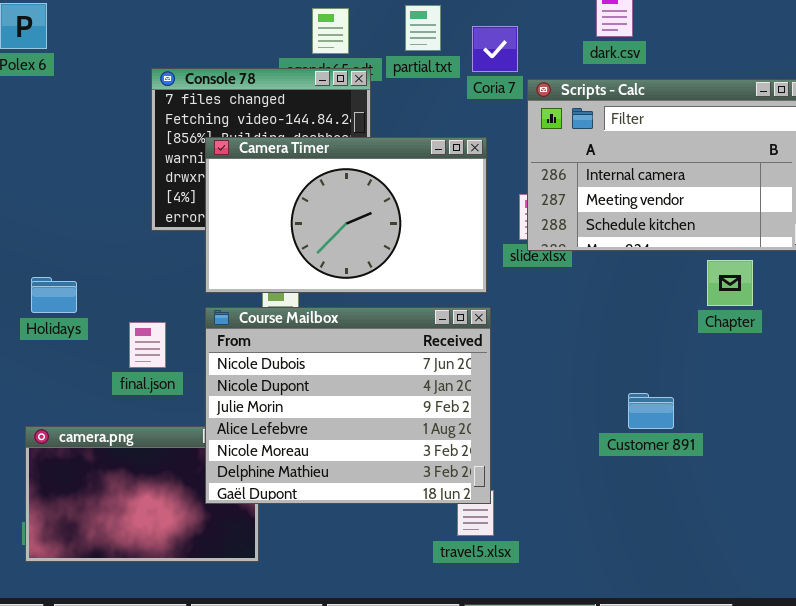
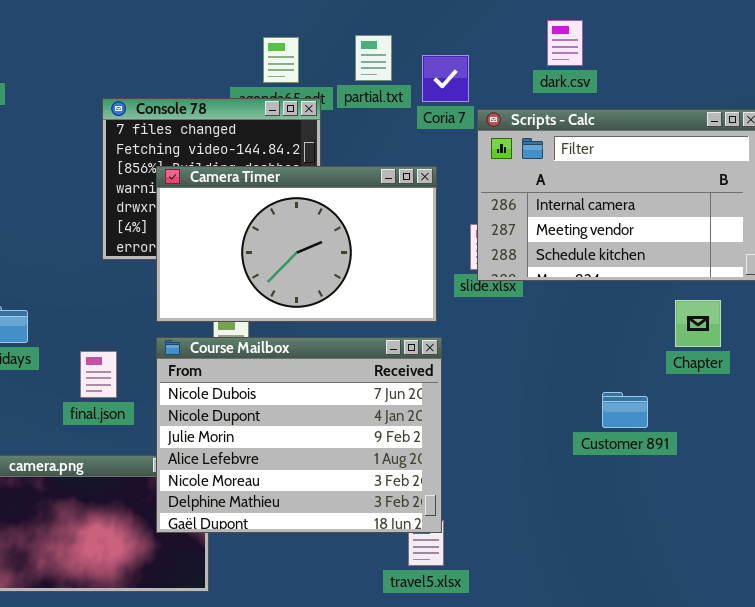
Chapter: [707,260,753,306] -> [675,300,721,347], moved
Customer 891: [628,393,674,429] -> [602,392,648,428], moved

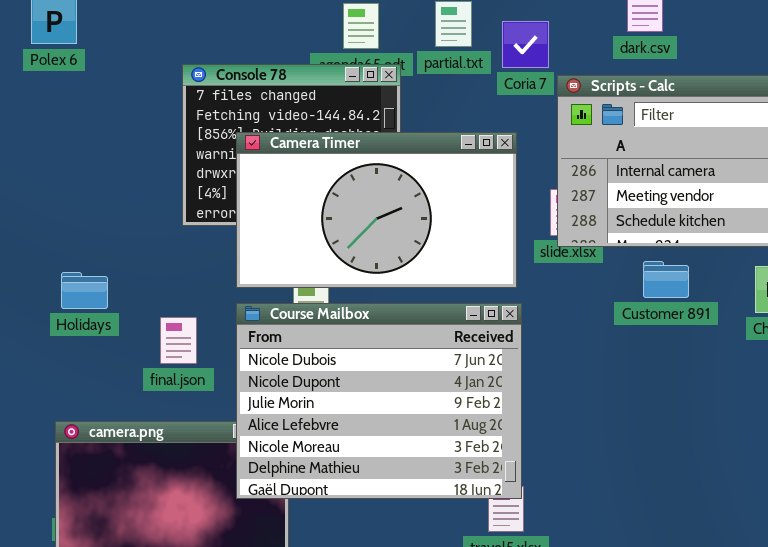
Customer 891: [602,392,648,428] -> [643,261,689,298], moved

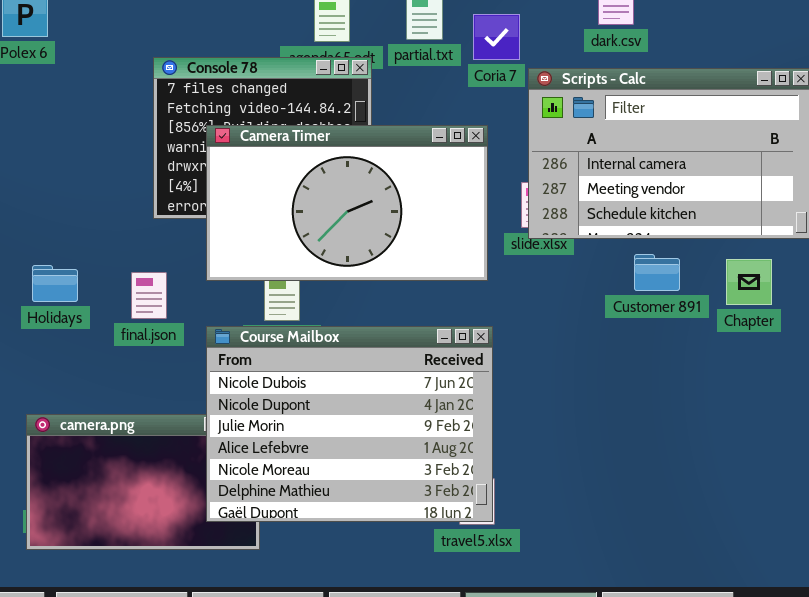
Customer 891: [643,261,689,298] -> [634,254,680,291], moved
Course Mailbox: [236,303,522,499] -> [206,326,493,522], moved
final.json: [160,317,197,364] -> [131,272,167,319], moved

